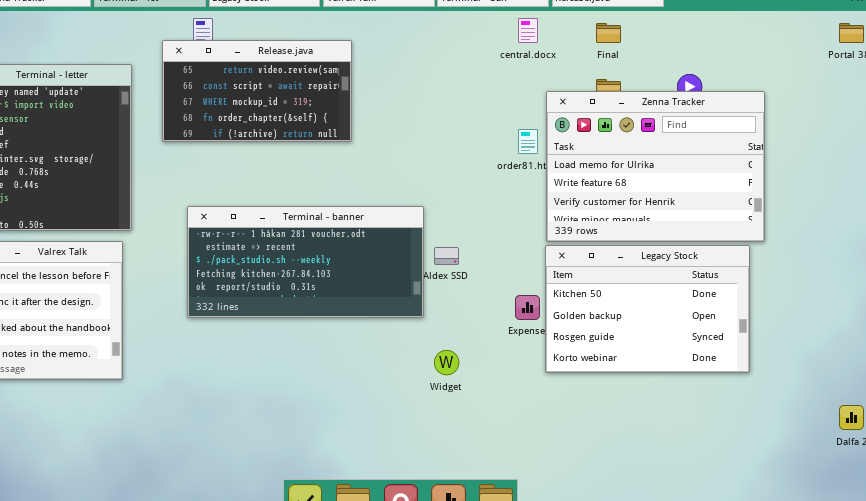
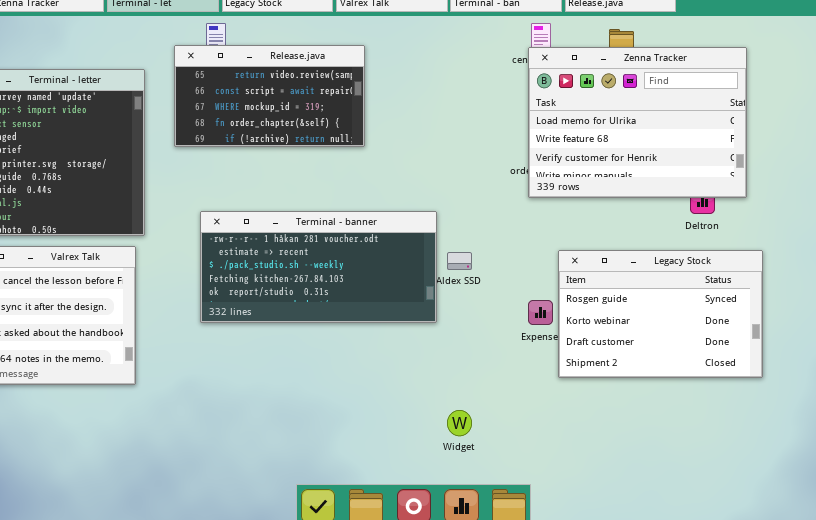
Zenna Tracker: [546,91,765,242] -> [528,47,747,198], moved
Legacy Stock: [545,245,750,373] -> [558,250,763,378], scrolled down 2 rows
Widget: [434,350,459,375] -> [447,410,472,436], moved

